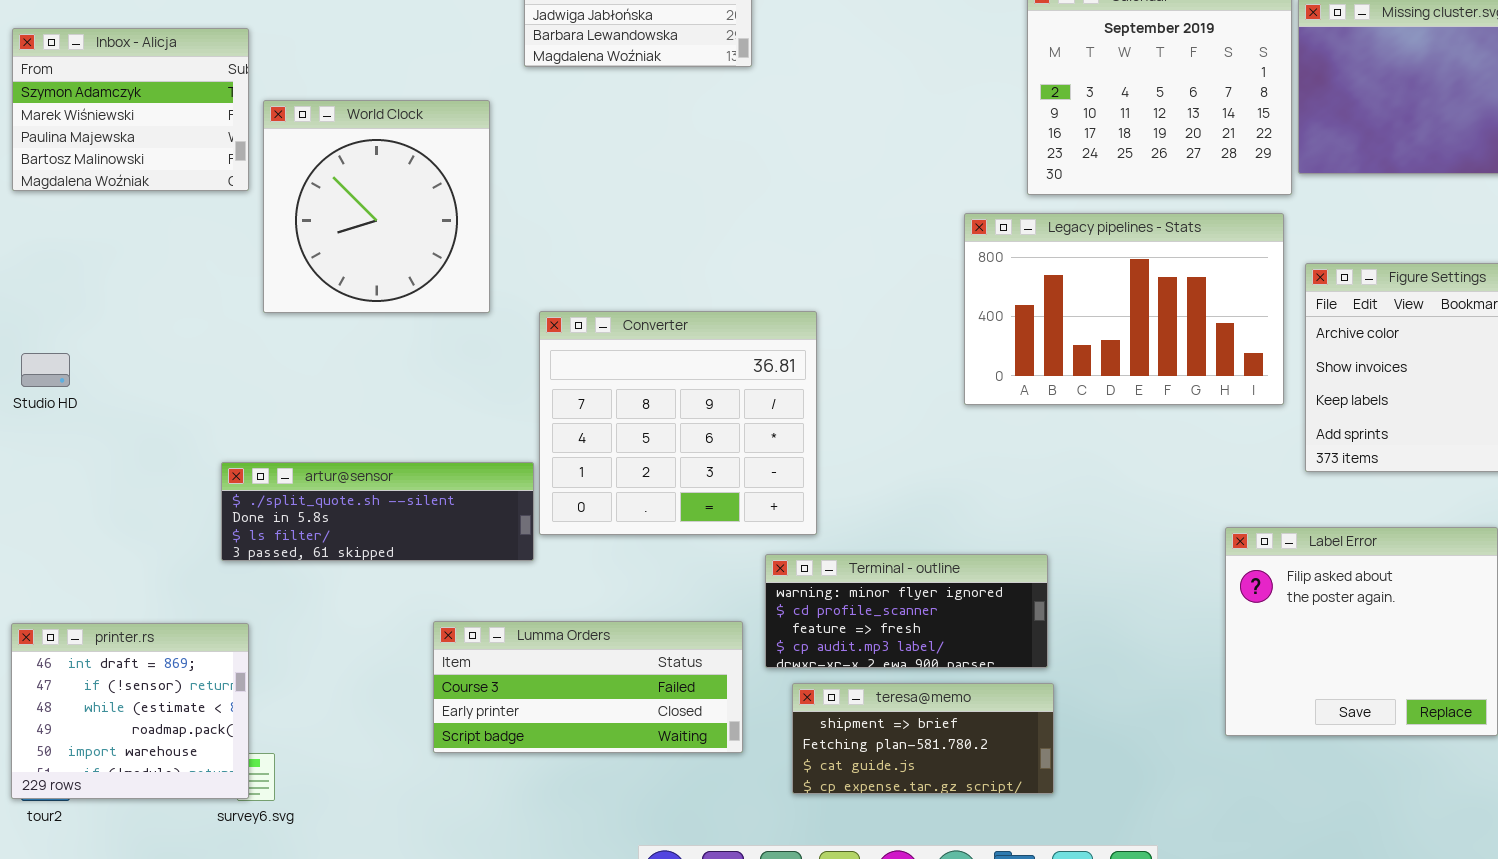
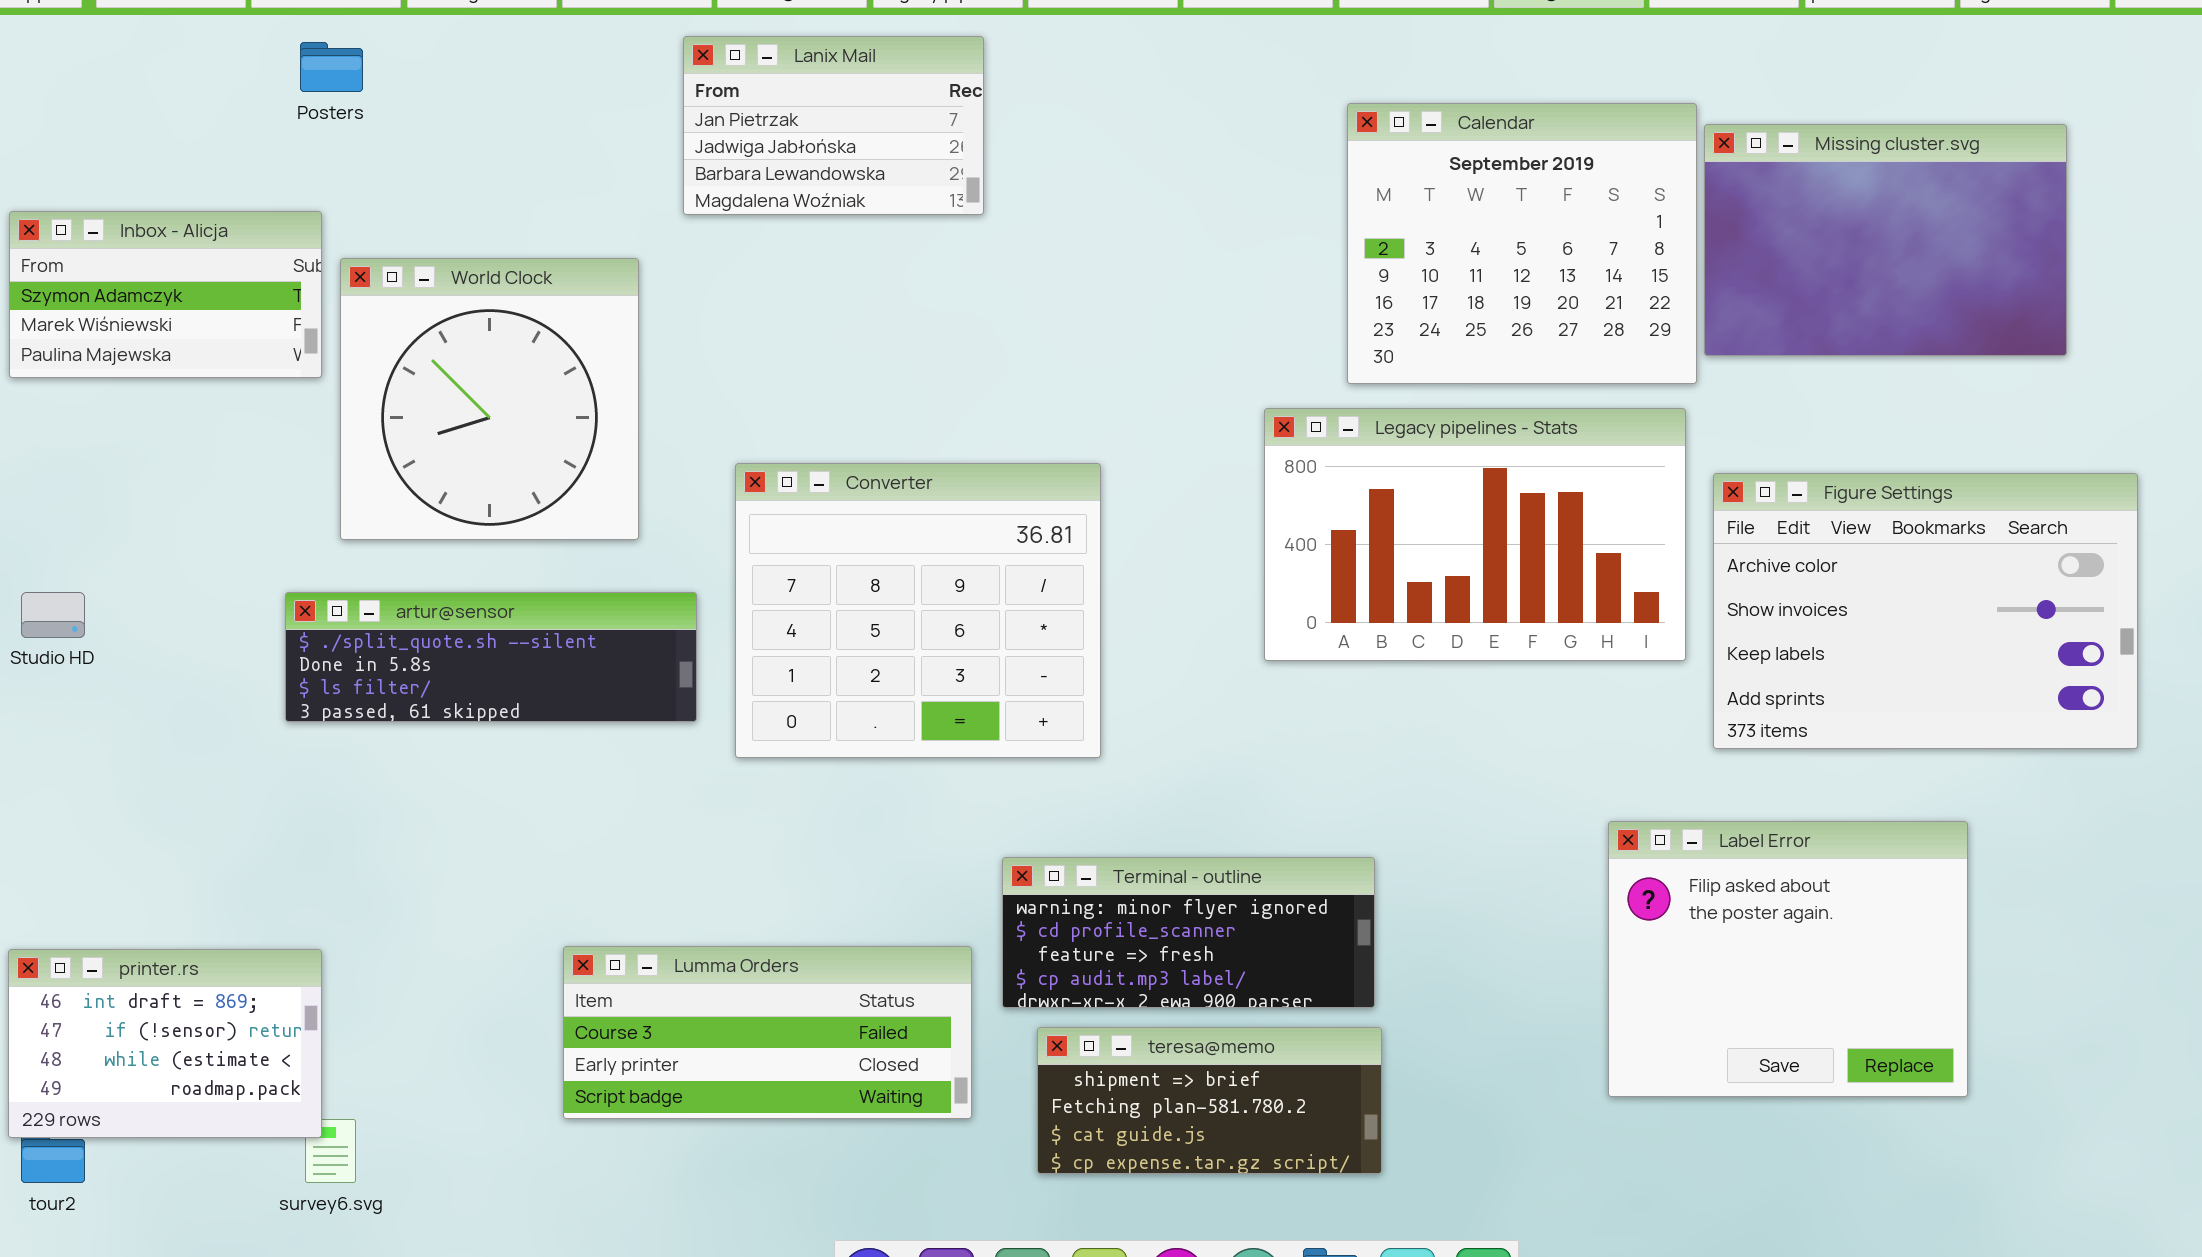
Inbox - Alicja: [12,28,249,191] -> [9,211,322,378], resized
Converter: [539,311,817,535] -> [735,463,1101,758], moved
artur@sensor: [221,462,534,561] -> [285,592,697,722], moved
printer.rs: [11,623,249,799] -> [8,949,322,1138], resized

